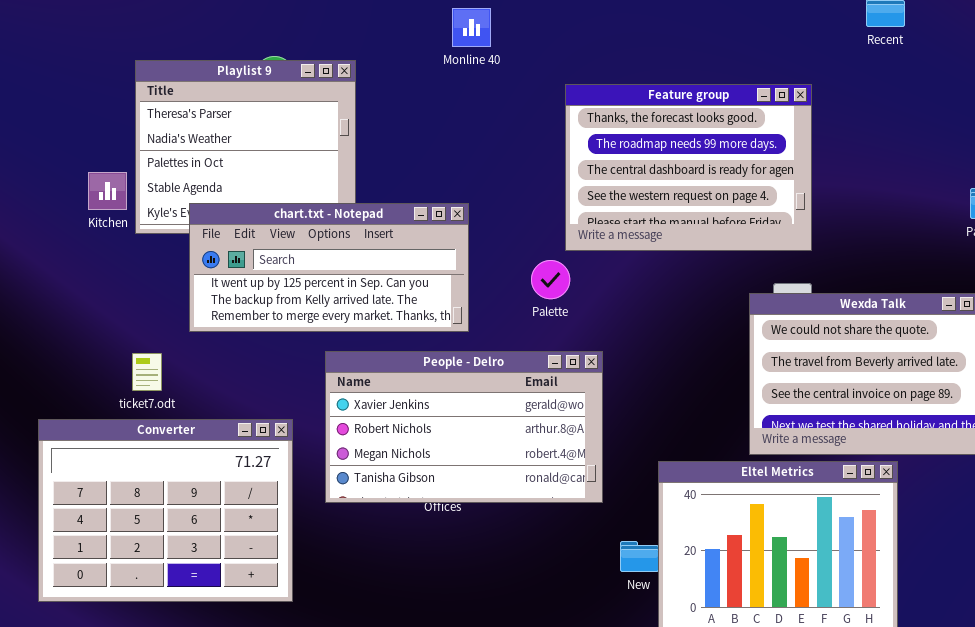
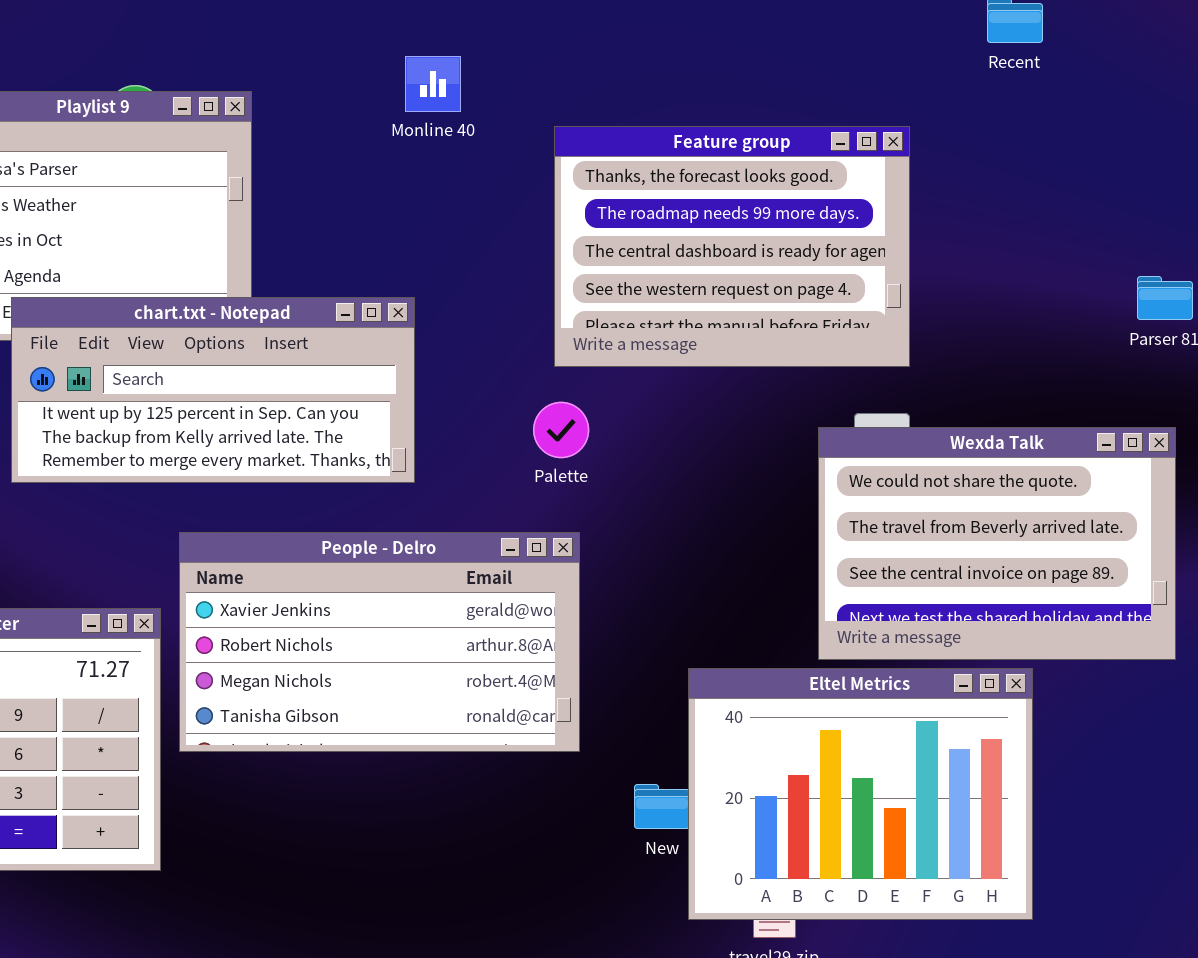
Monline 40: [452,8,491,47] -> [405,56,461,112], moved
Palette: [531,260,570,299] -> [533,402,589,458], moved
People - Delro: [325,351,603,503] -> [179,532,580,752], moved

